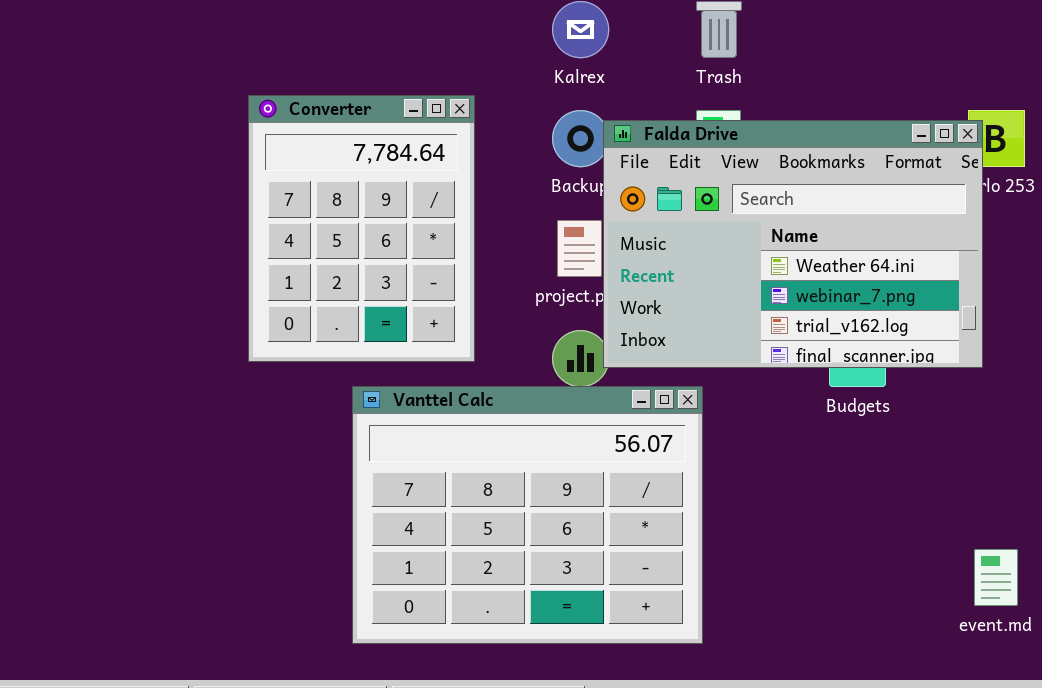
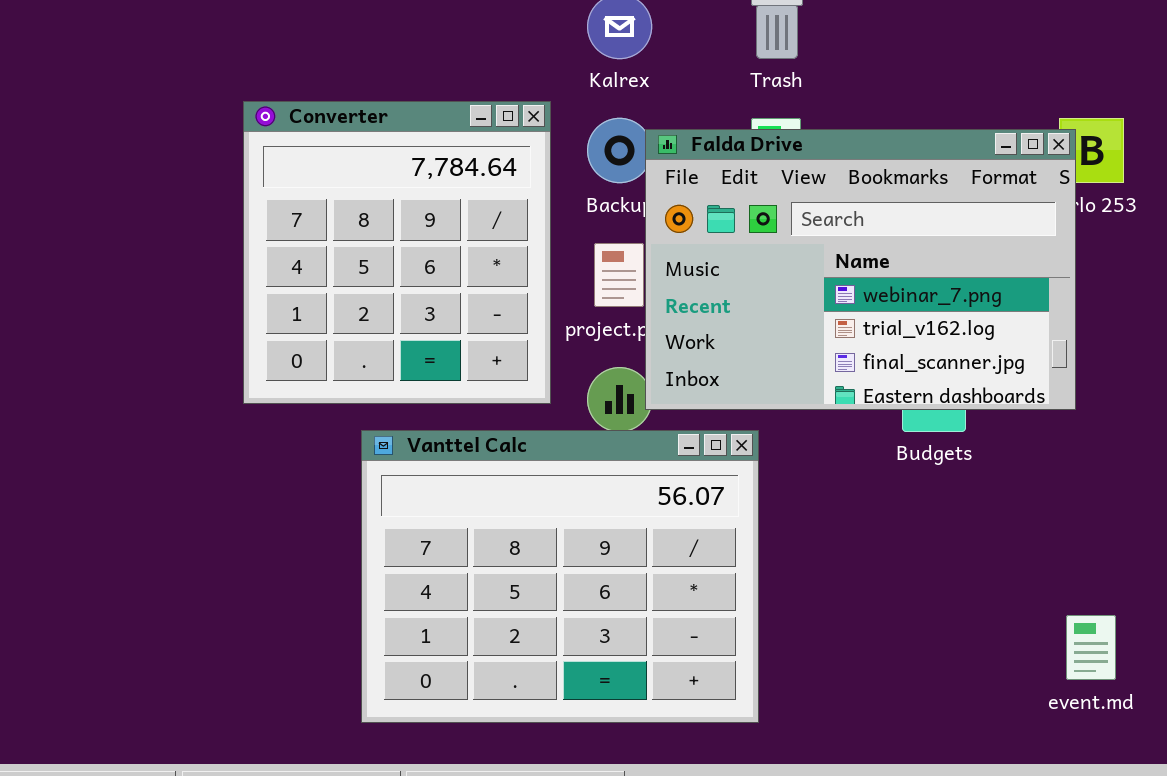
Converter: [248,95,475,362] -> [243,101,551,404], resized
Falda Drive: [603,120,983,368] -> [645,129,1076,410], scrolled down 1 row

